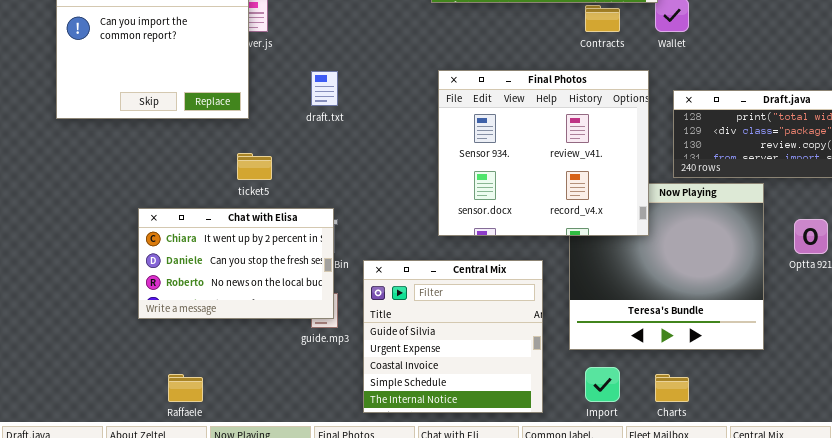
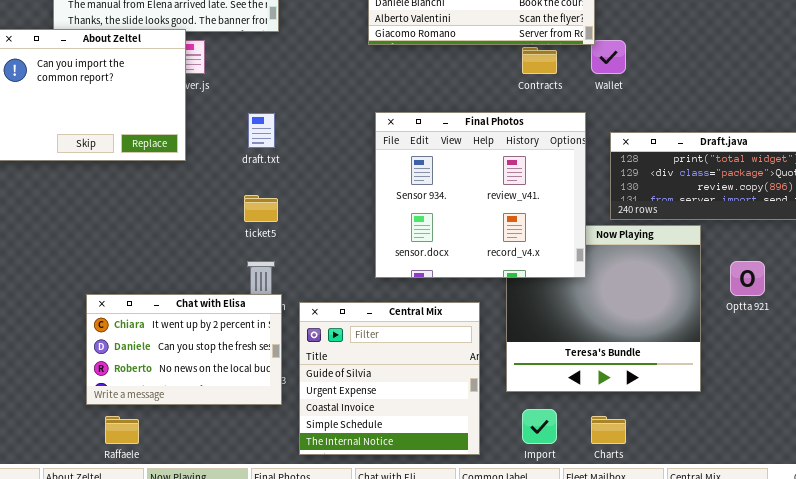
ticket5: [237,153,272,180] -> [244,195,278,222], moved
Chat with Elisa: [138,208,334,319] -> [86,294,282,405], moved

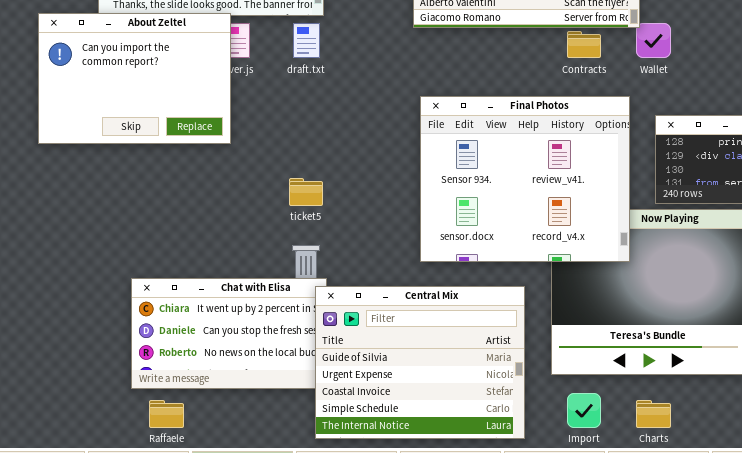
draft.txt: [248,113,275,148] -> [293,23,320,58], moved
Central Mix: [299,302,480,455] -> [315,286,525,439], resized

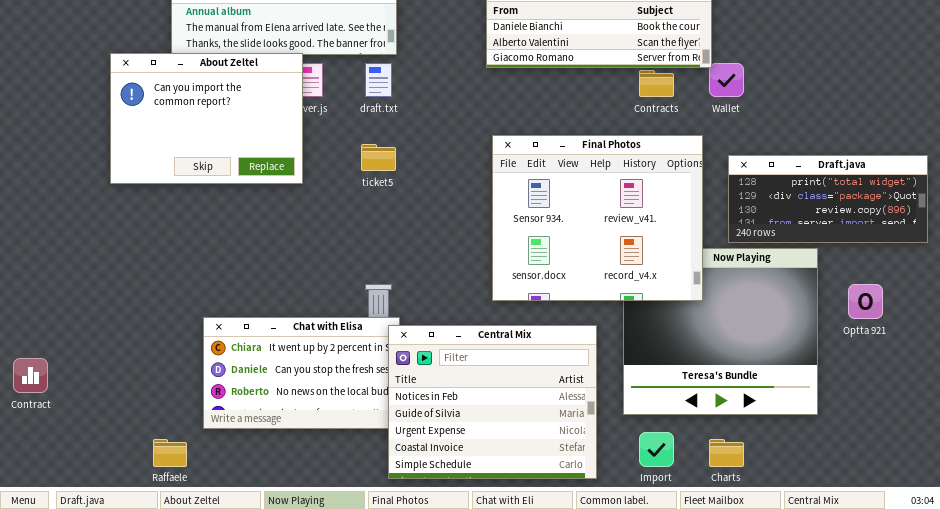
ticket5: [289,178,323,206] -> [361,144,396,171], moved
Central Mix: [315,286,525,439] -> [388,325,597,479], scrolled up 1 row
Raffaele: [149,400,184,428] -> [153,439,187,467], moved

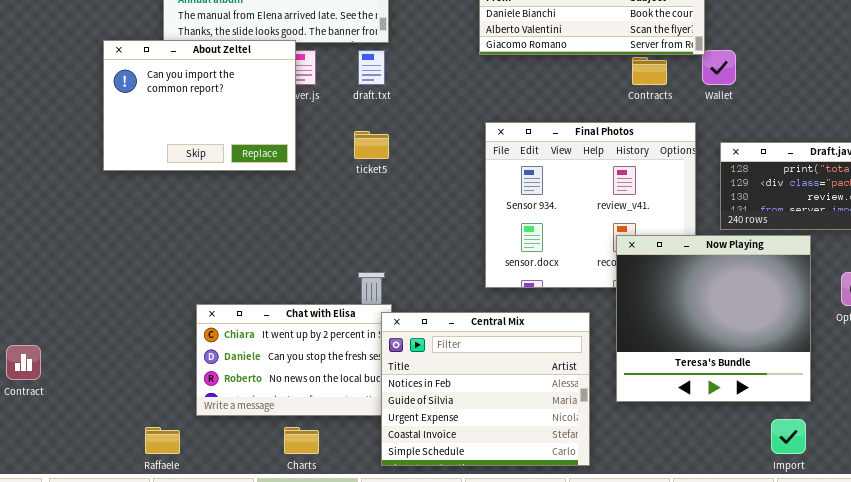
Now Playing: [623,248,818,415] -> [616,235,811,402], raised
Import: [639,432,674,467] -> [771,419,806,454], moved
Charts: [709,439,744,467] -> [284,427,319,454], moved

